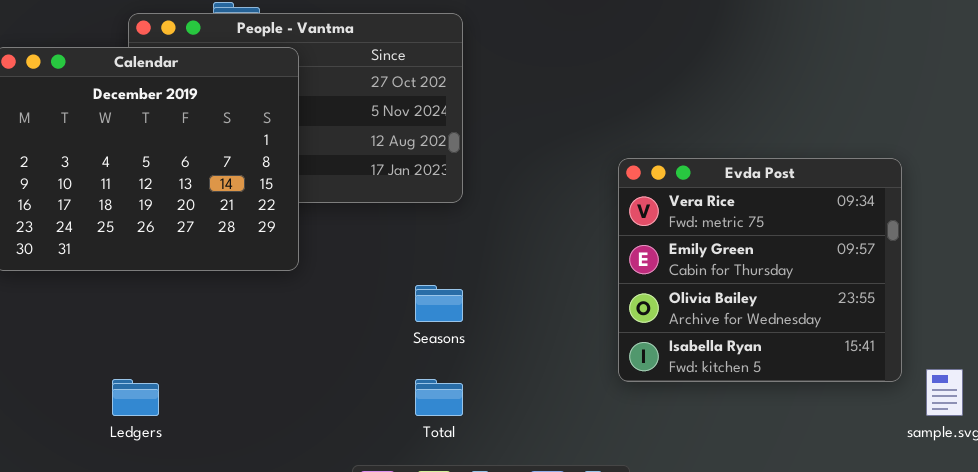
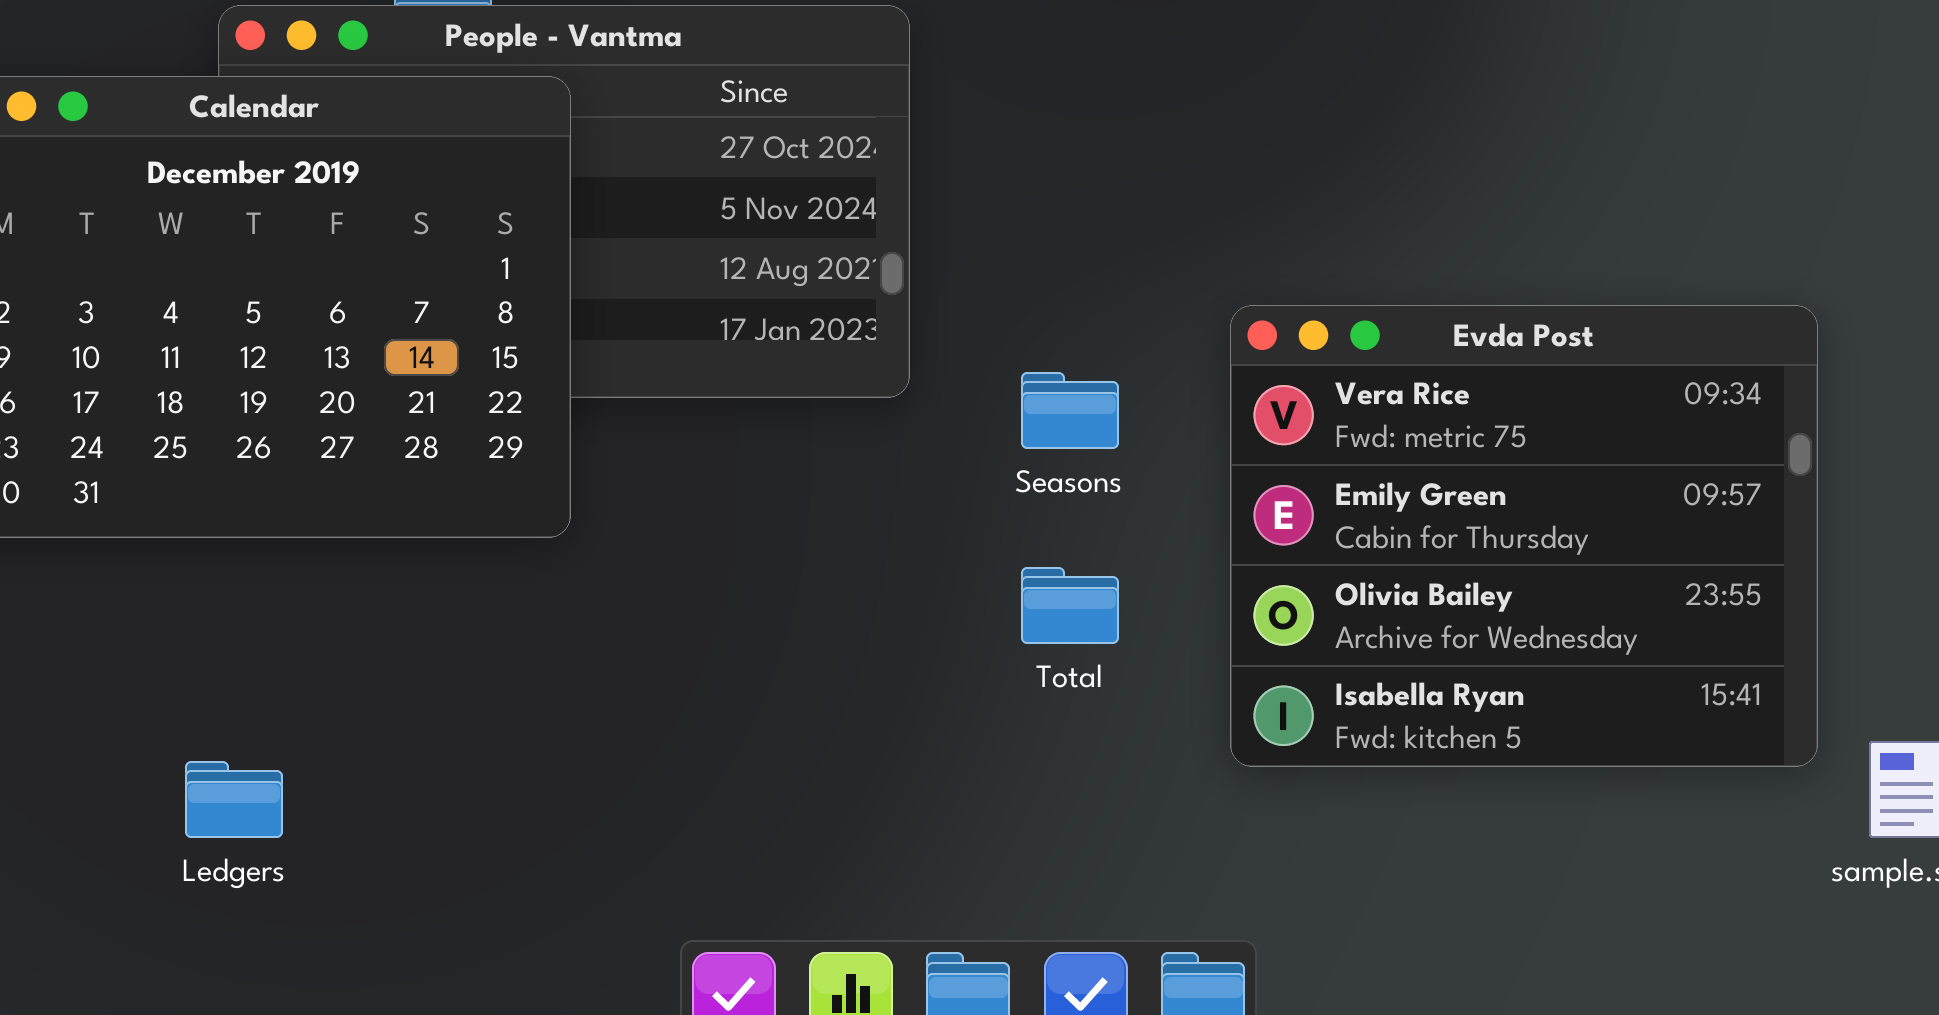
Seasons: [415,285,463,322] -> [1021,372,1119,449], moved
Total: [415,379,463,416] -> [1021,567,1119,644], moved

